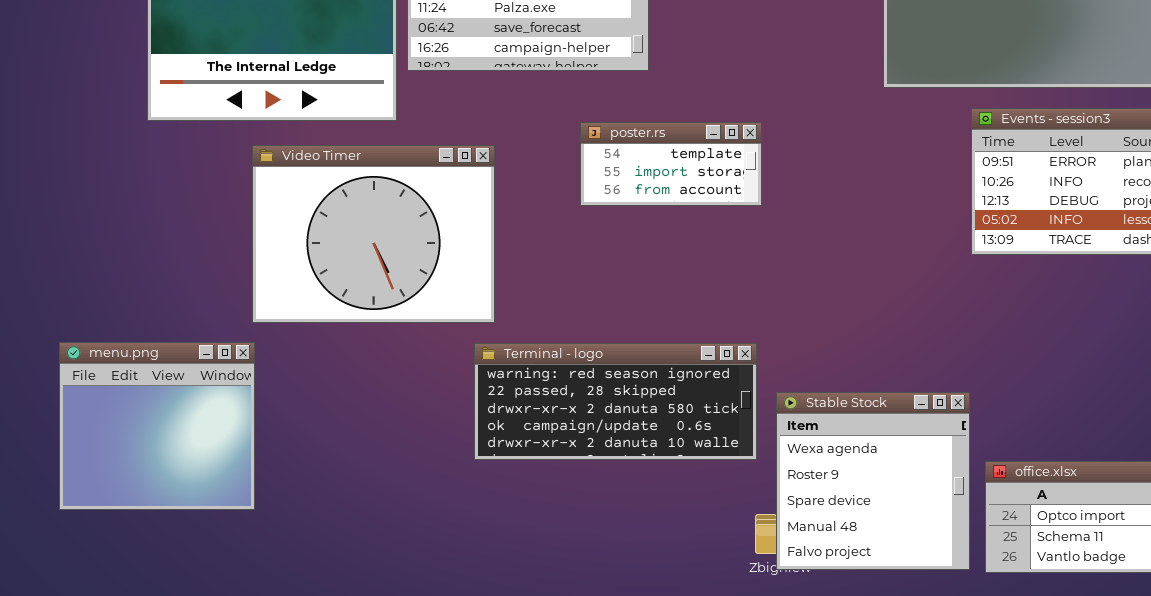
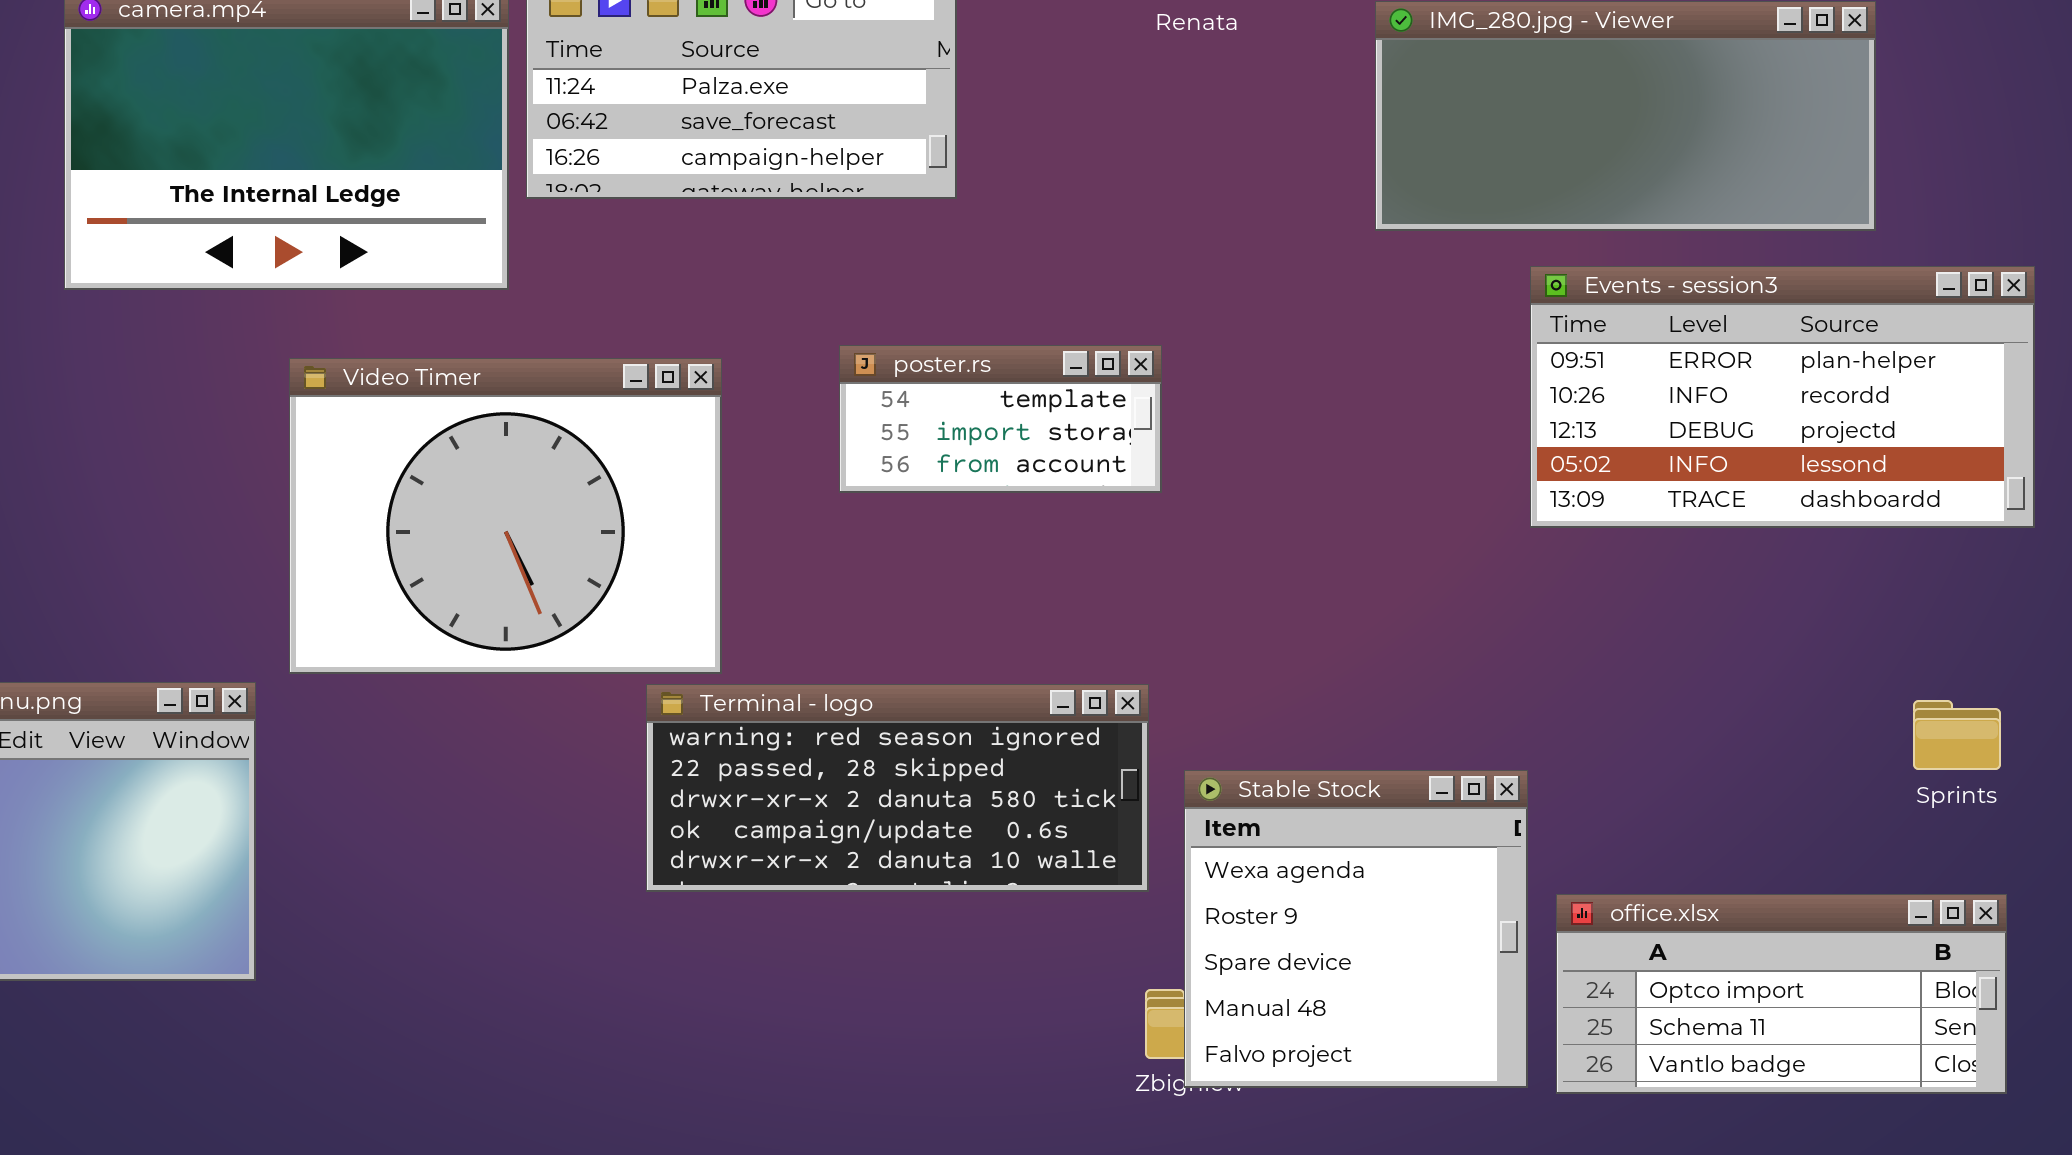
poster.rs: [580,122,762,206] -> [839,345,1162,493], moved
Video Timer: [252,145,495,323] -> [289,358,722,674], moved

